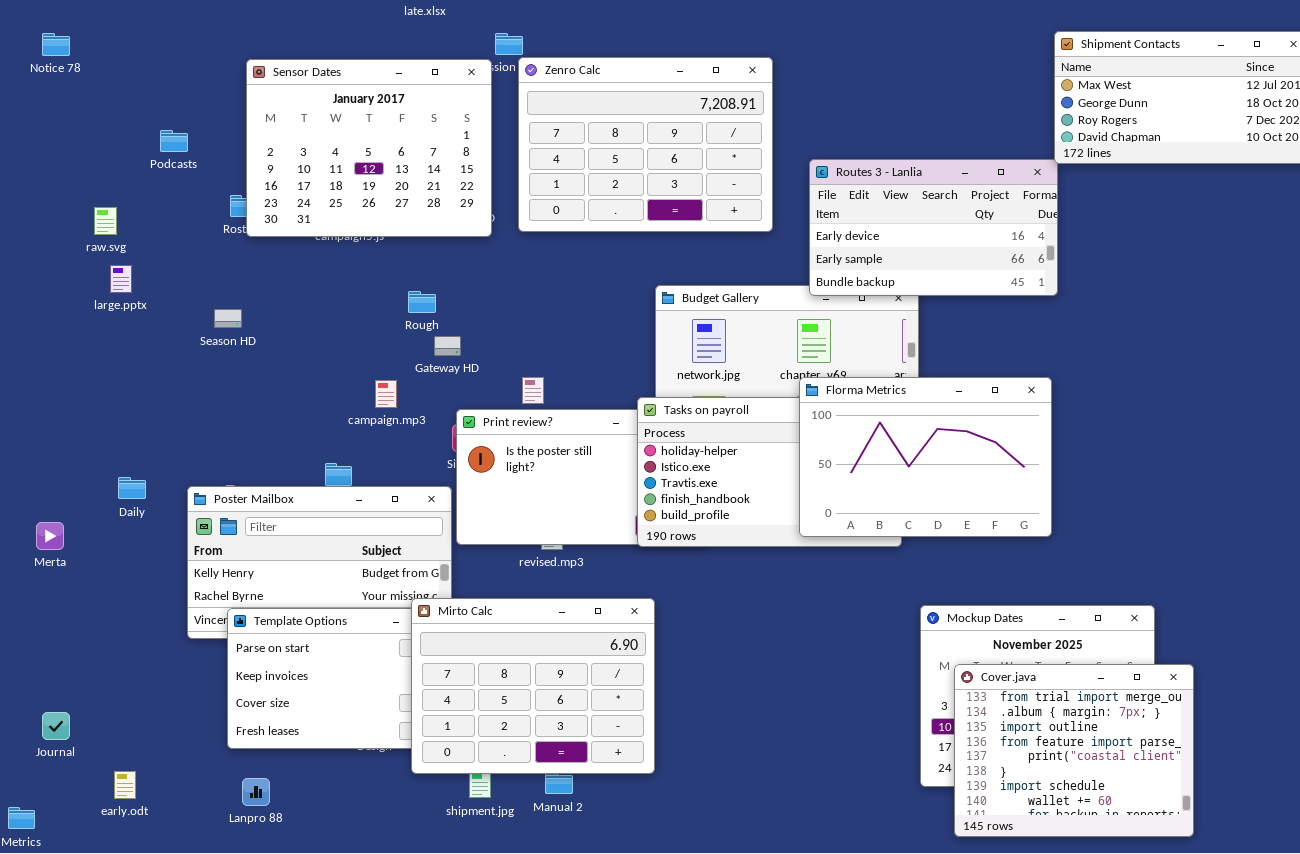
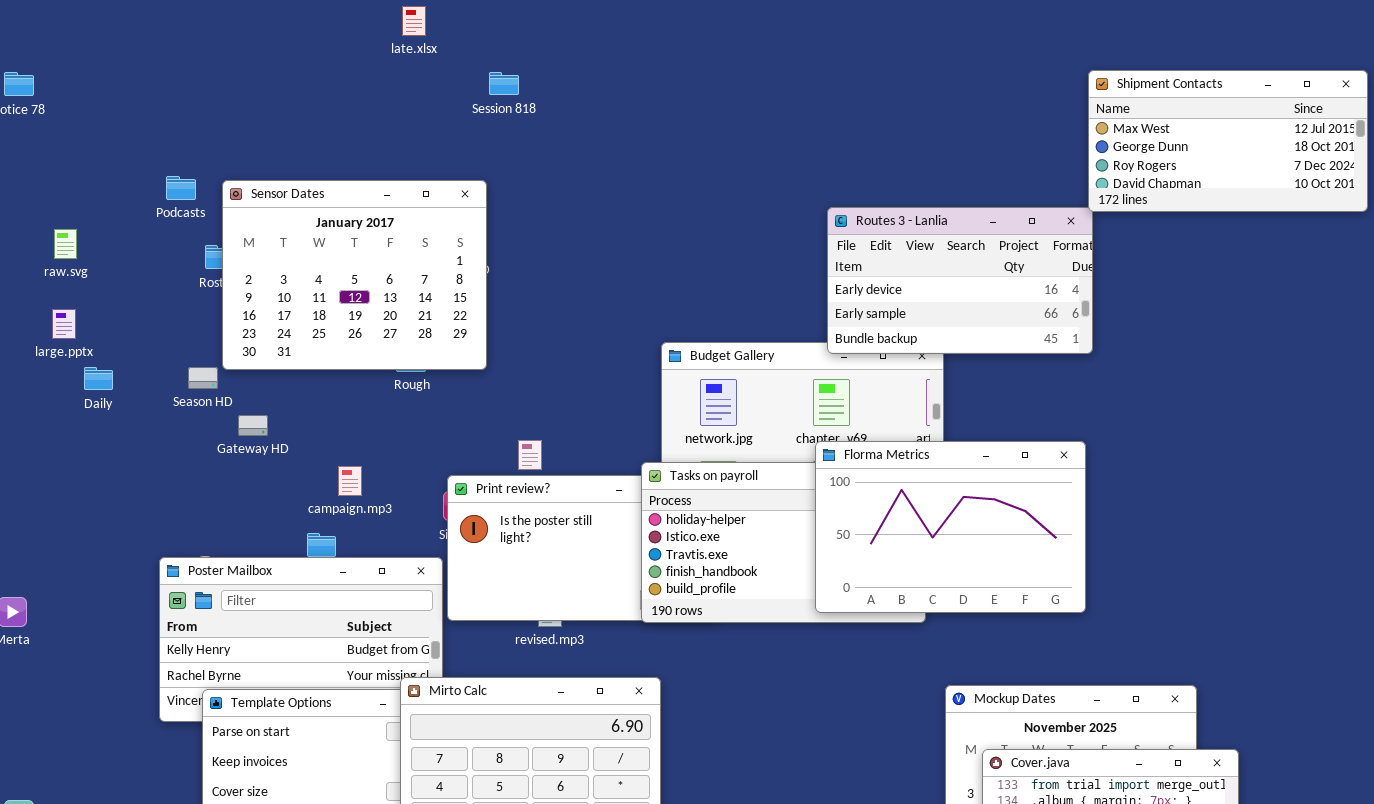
Zenro Calc: [518,57,773,232] -> none, closed
Sensor Dates: [246,59,492,237] -> [222,180,487,370], moved
Podcasts: [160,130,188,152] -> [166,176,196,200], moved
raw.svg: [94,207,117,235] -> [54,229,77,259], moved
large.pptx: [110,265,132,293] -> [52,309,76,339], moved
Gateway HD: [434,336,461,356] -> [238,415,268,436], moved
campaign.mp3: [375,380,397,408] -> [338,466,362,496], moved
Daily: [118,477,146,499] -> [84,367,113,390], moved

